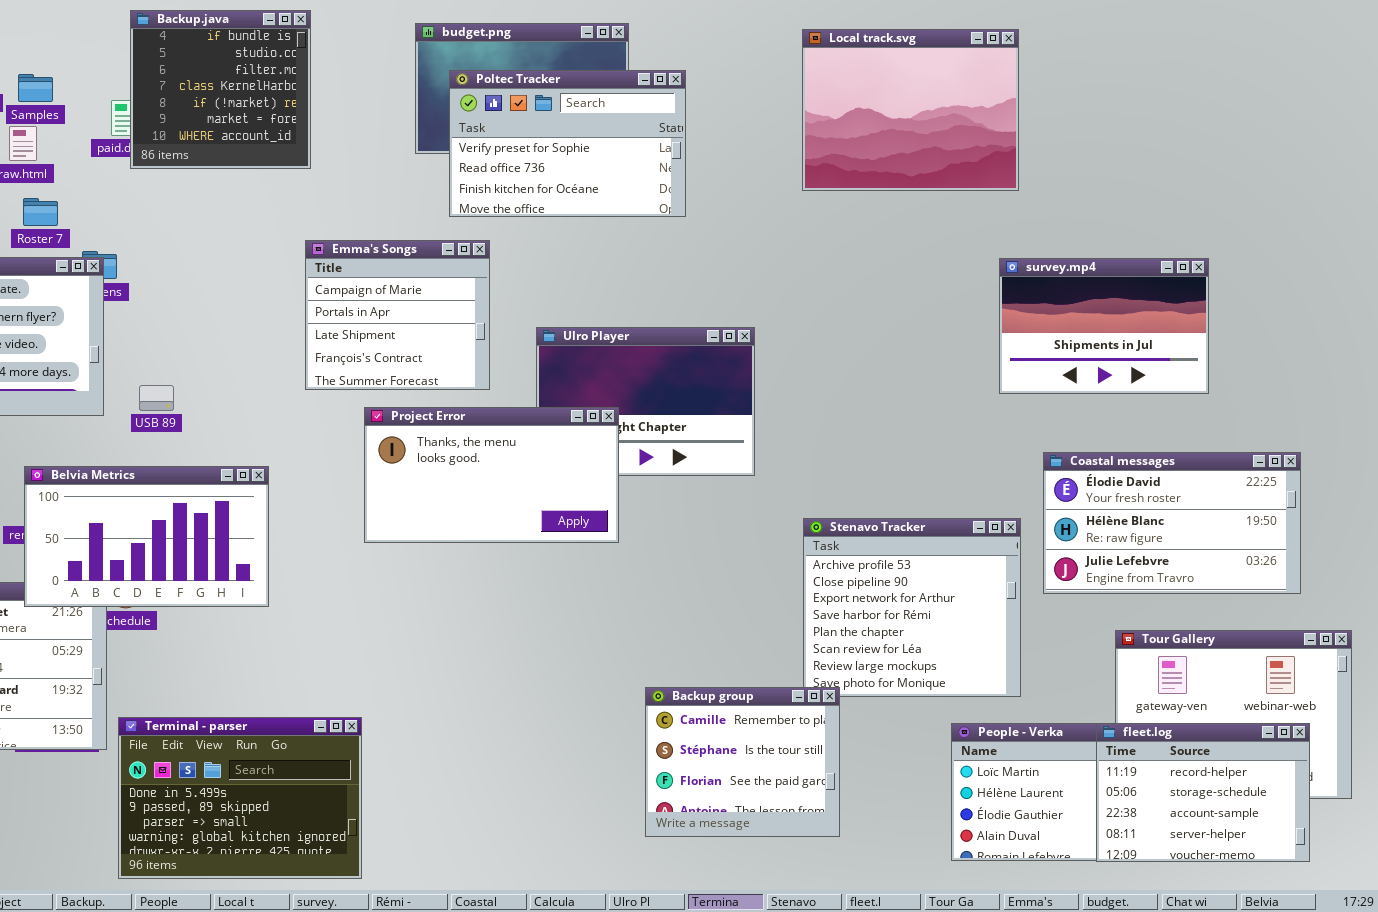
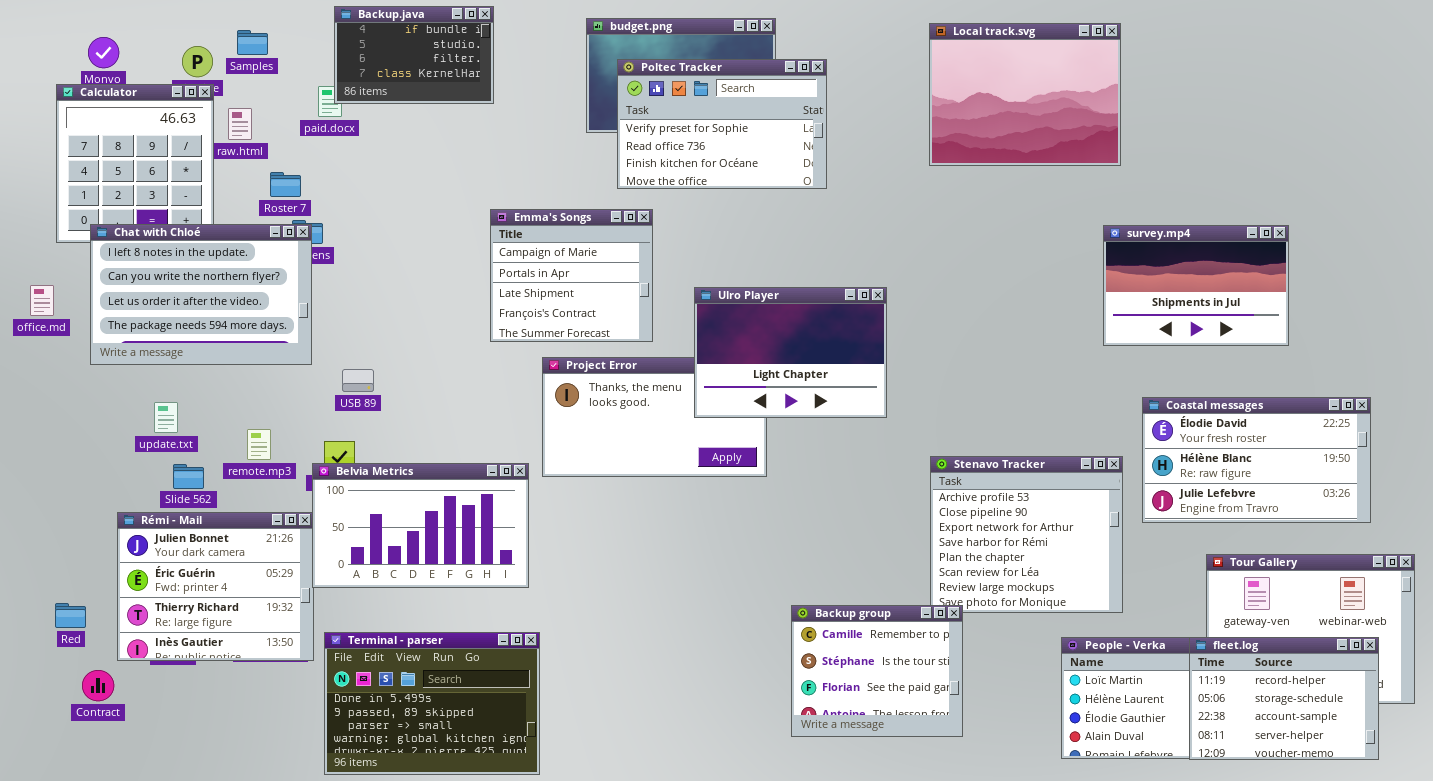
Backup.java: [130,10,311,169] -> [334,6,494,104], resized
Samples: [18,74,53,102] -> [237,30,268,55], moved
Roster 7: [23,198,58,226] -> [270,172,301,197], moved
Ulro Player: [536,327,755,476] -> [694,287,887,418], raised
USB 89: [139,385,174,411] -> [342,369,374,392], moved
Belvia Metrics: [24,466,269,607] -> [312,463,529,588], moved

